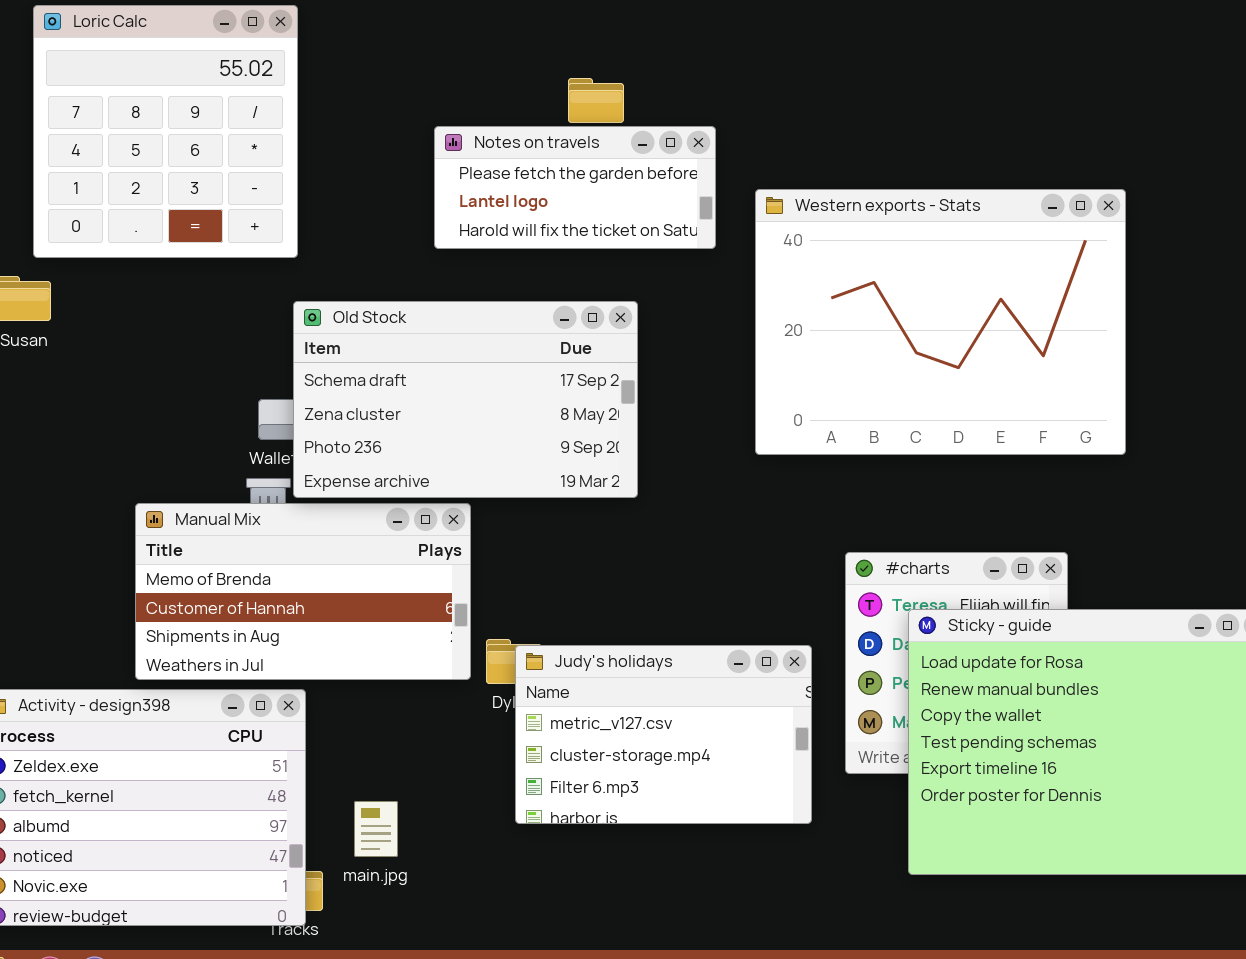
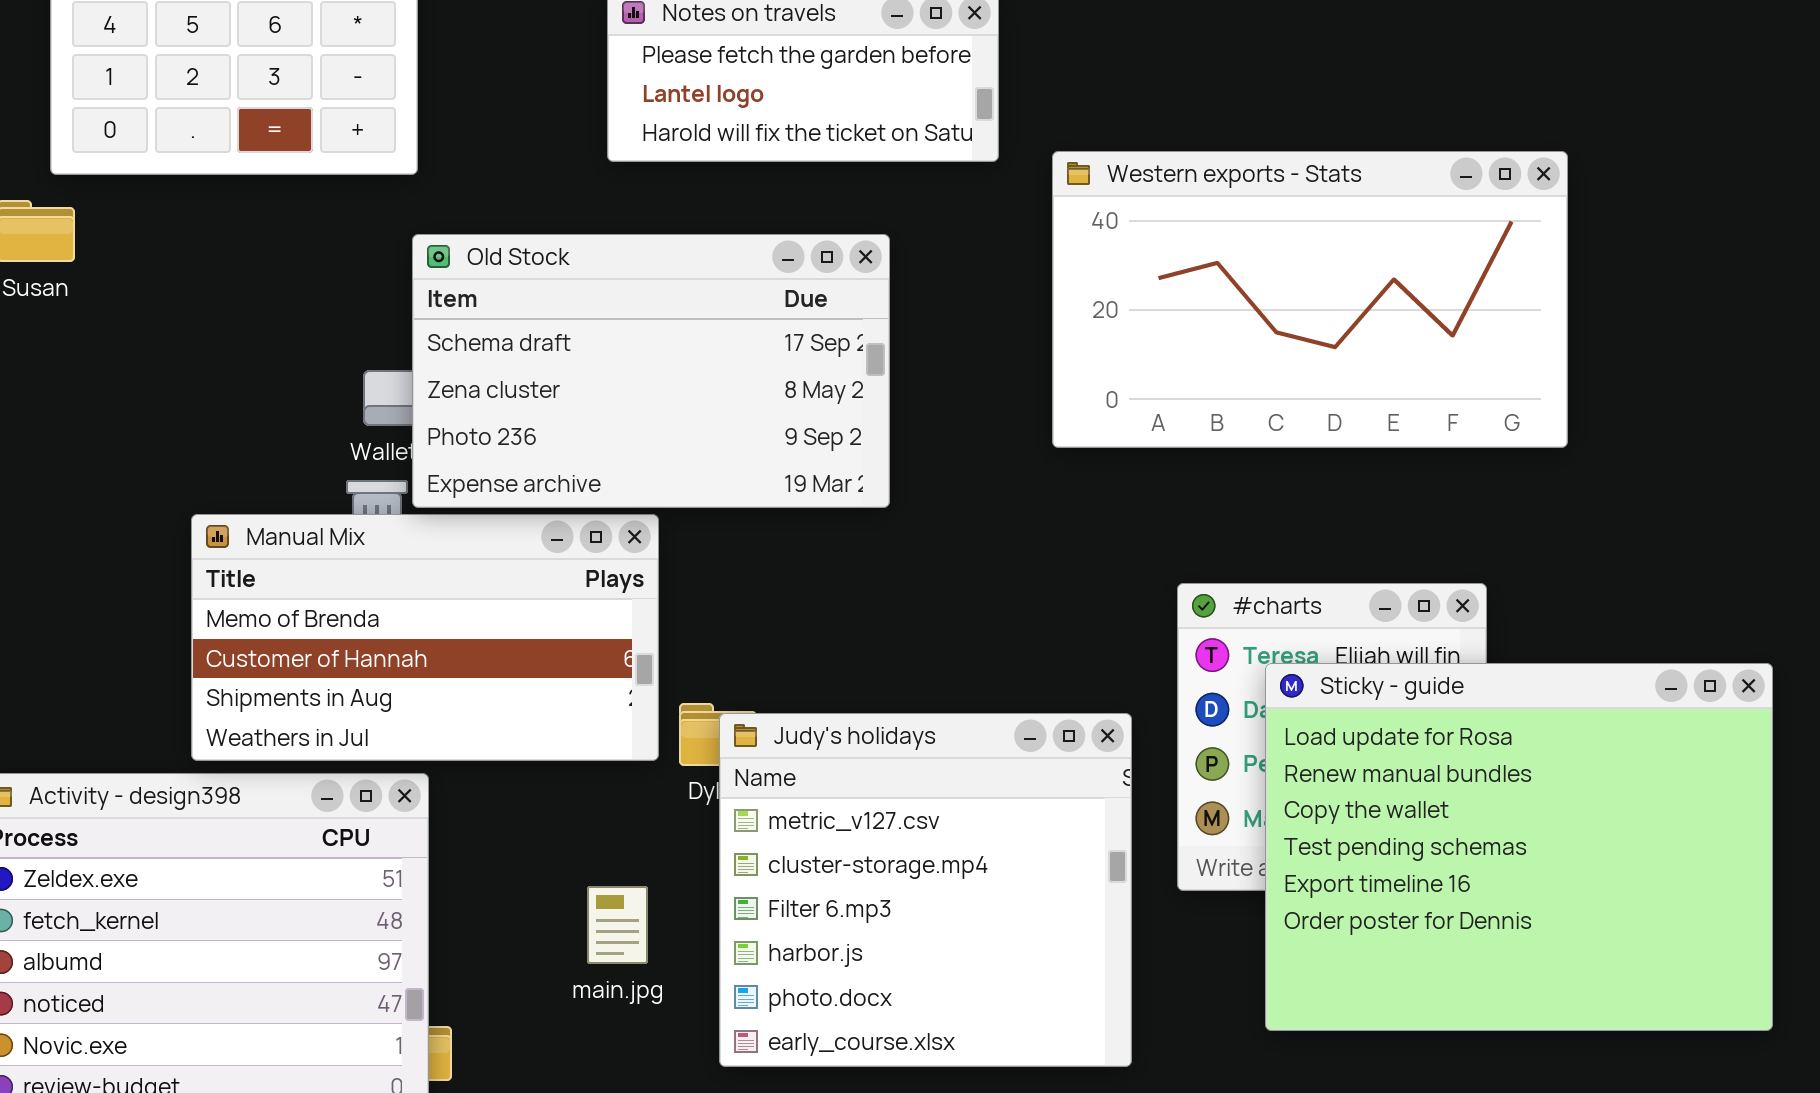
Western exports - Stats: [755,189,1126,455] -> [1052,151,1568,448], resized
Judy's holidays: [515,645,812,824] -> [719,713,1132,1067], resized
main.jpg: [354,801,398,857] -> [587,886,648,964], moved

